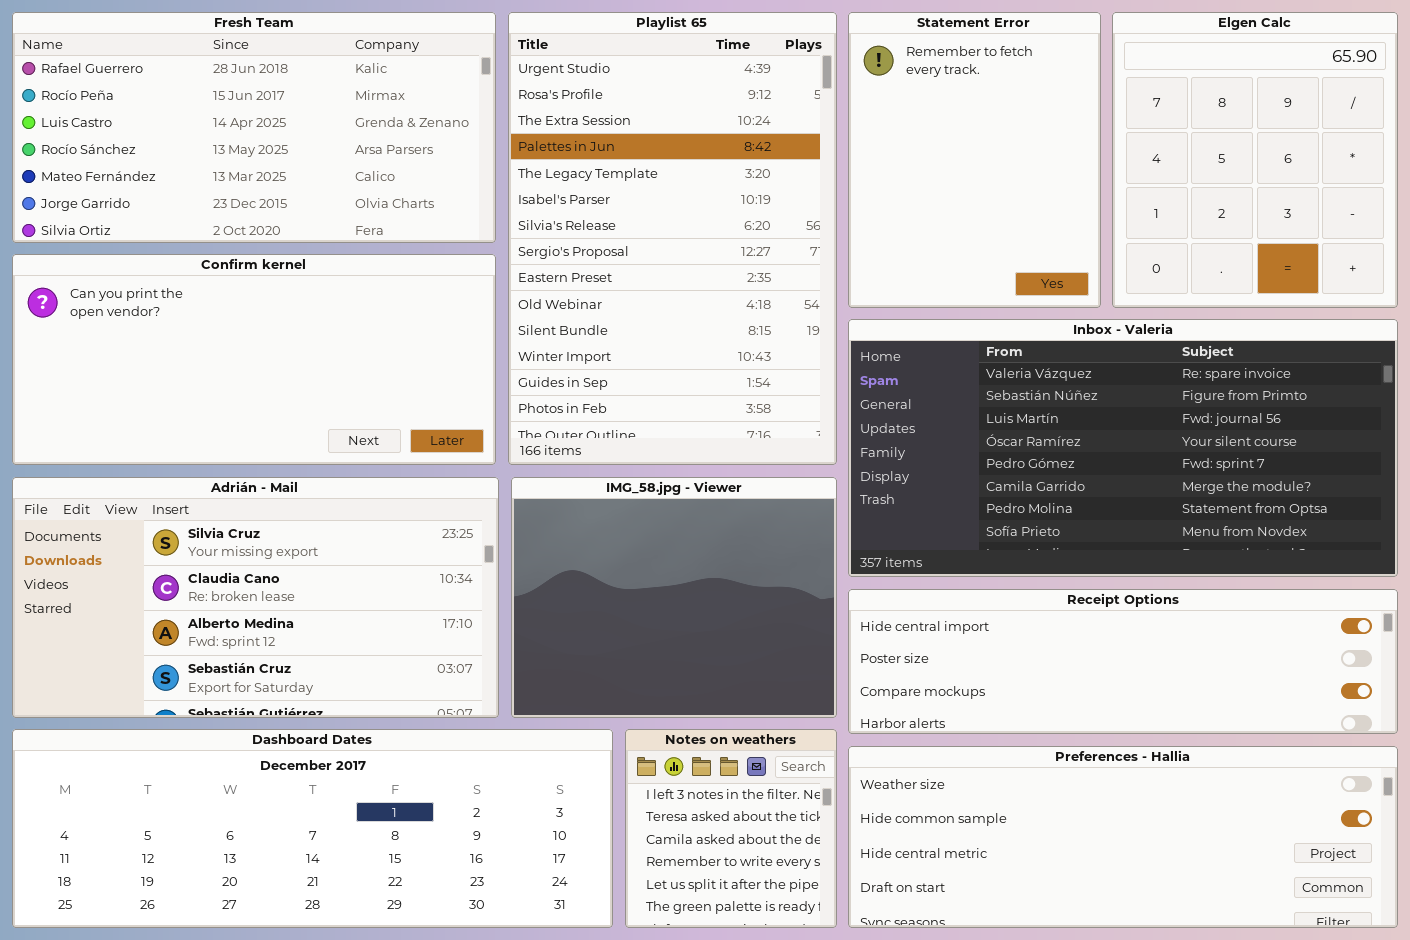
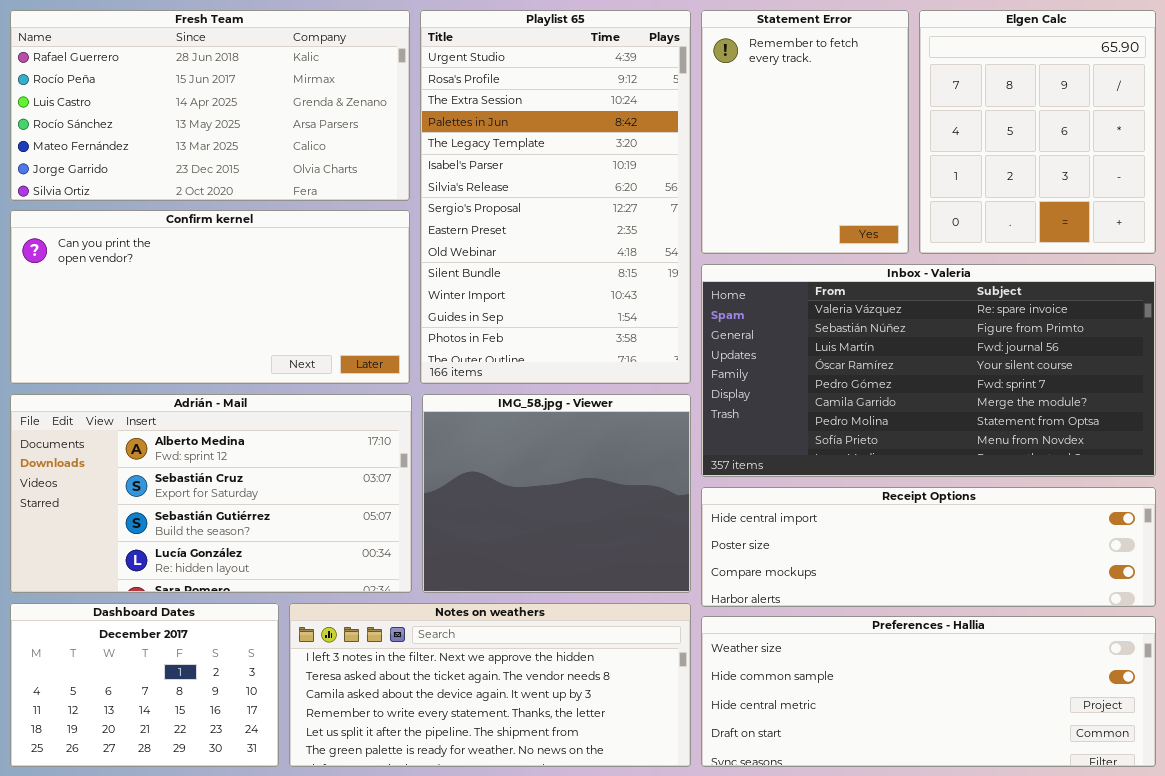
Adrián - Mail: [12,477,499,718] -> [10,394,412,593], scrolled down 2 rows
Dashboard Dates: [12,729,613,928] -> [10,603,279,767], resized
Notes on weathers: [625,729,837,928] -> [289,603,691,767], resized

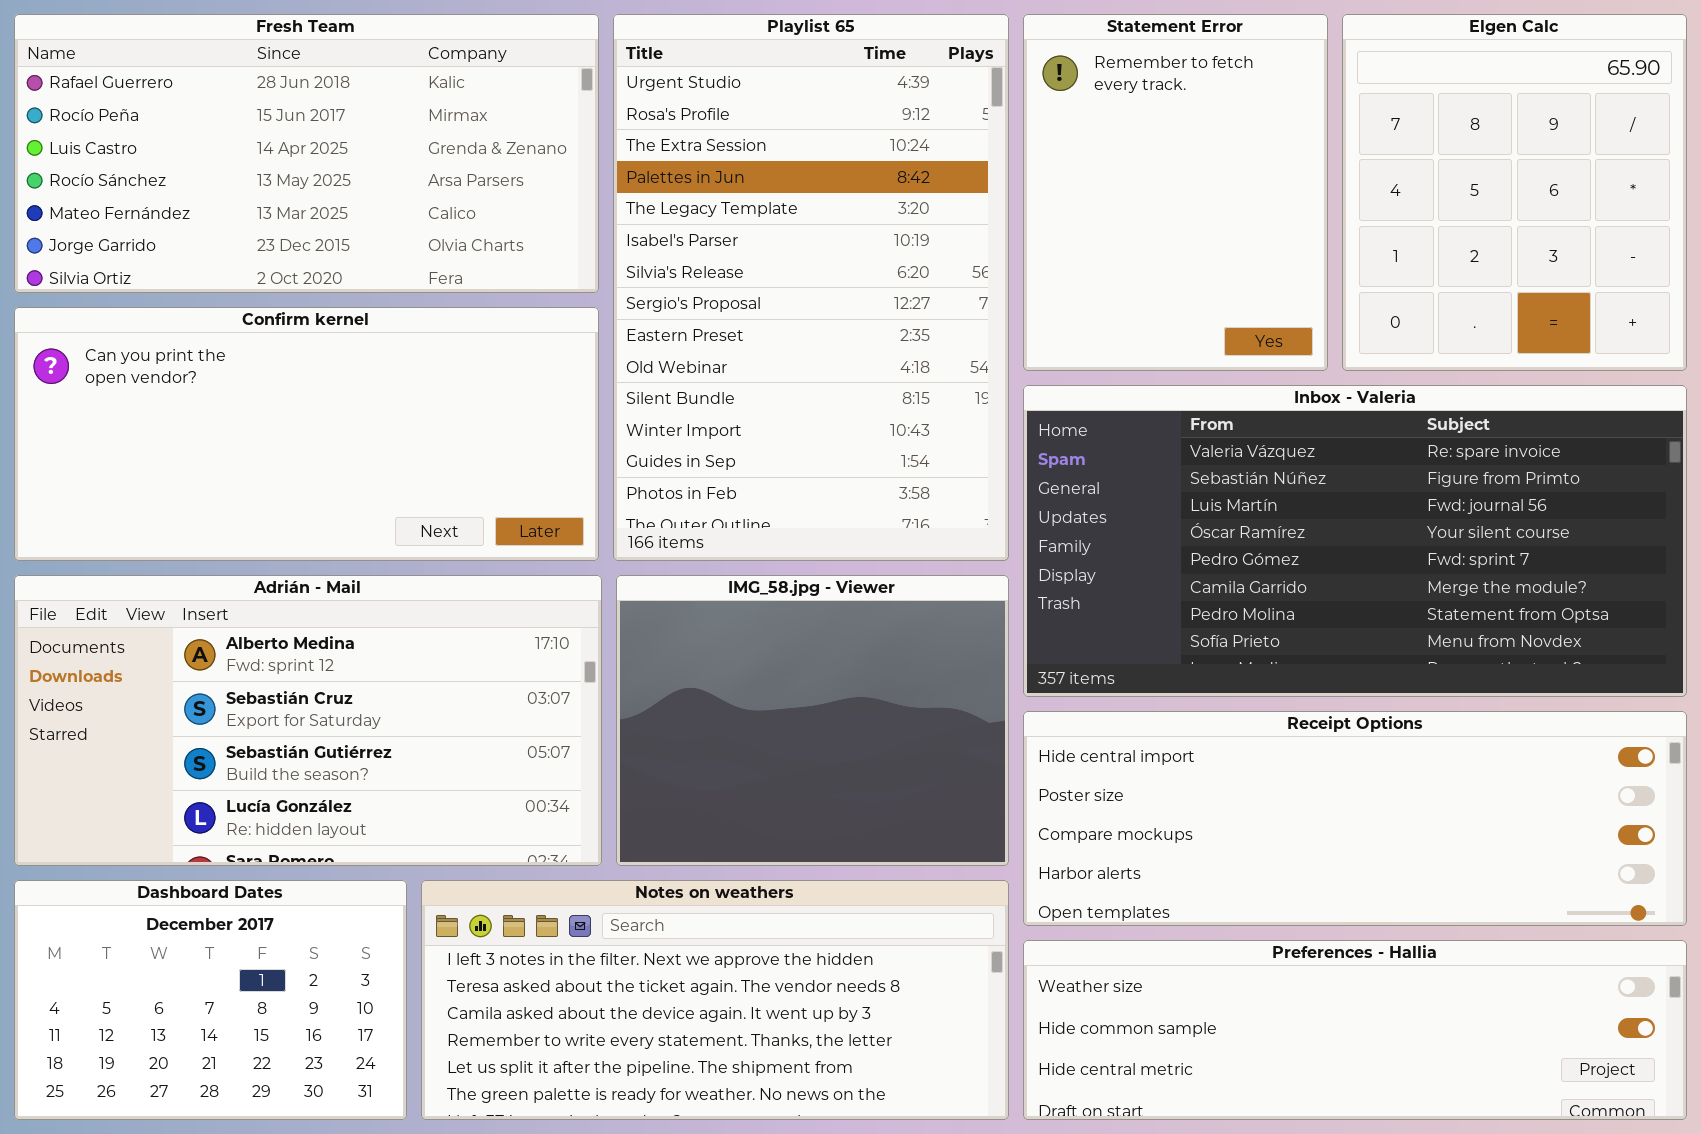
Receipt Options: [701,487,1156,607] -> [1023,711,1687,926], resized
Preferences - Hallia: [701,616,1156,767] -> [1023,940,1687,1120], resized

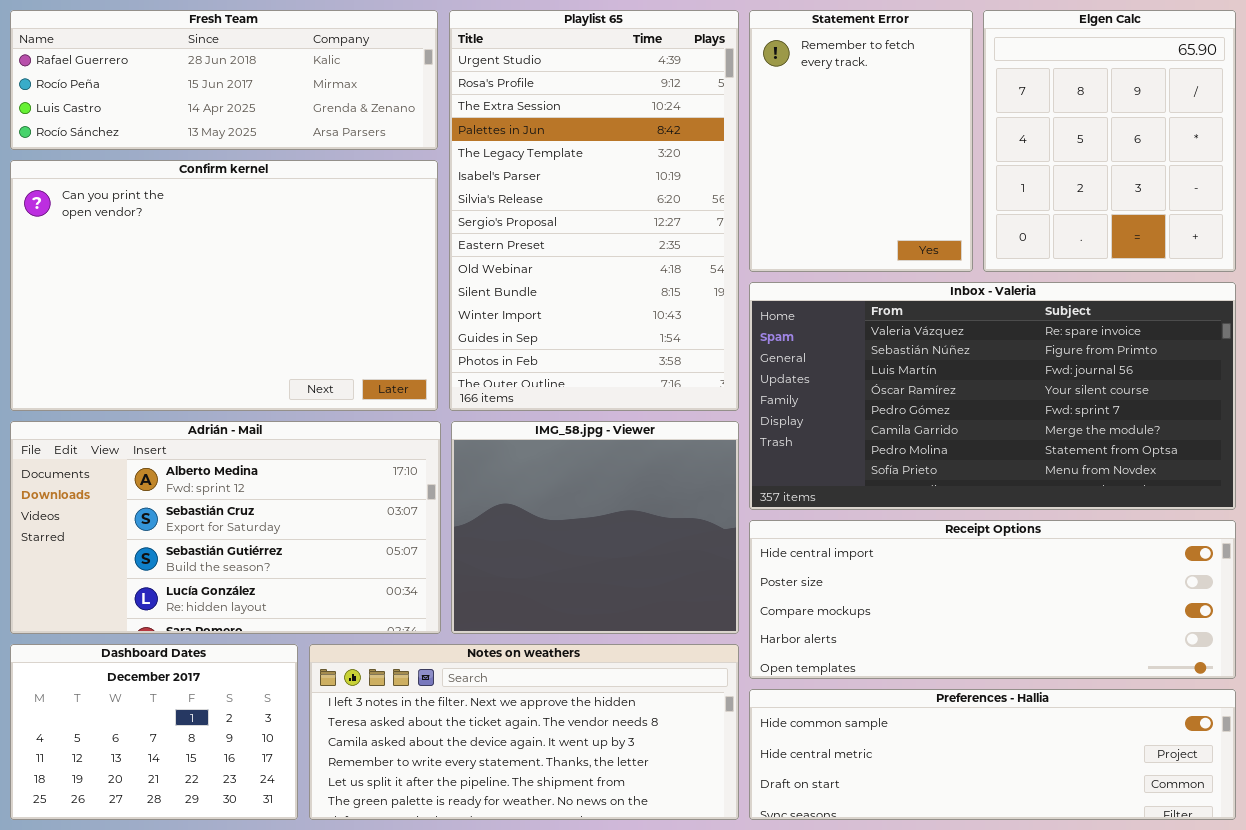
Fresh Team: [14,14,599,293] -> [10,10,438,150], resized
Confirm kernel: [14,307,599,561] -> [10,160,438,411], resized
Preferences - Hallia: [1023,940,1687,1120] -> [749,689,1236,820], scrolled down 1 row

